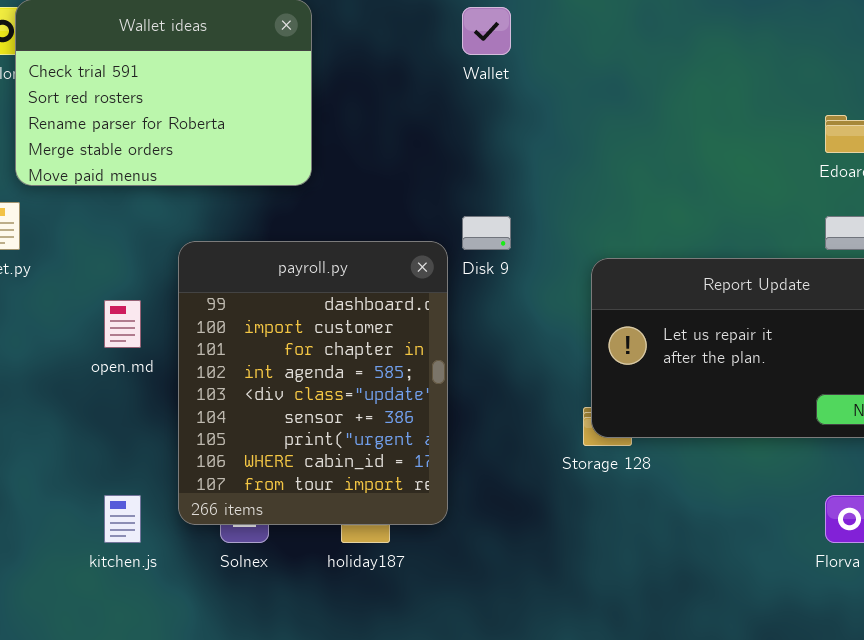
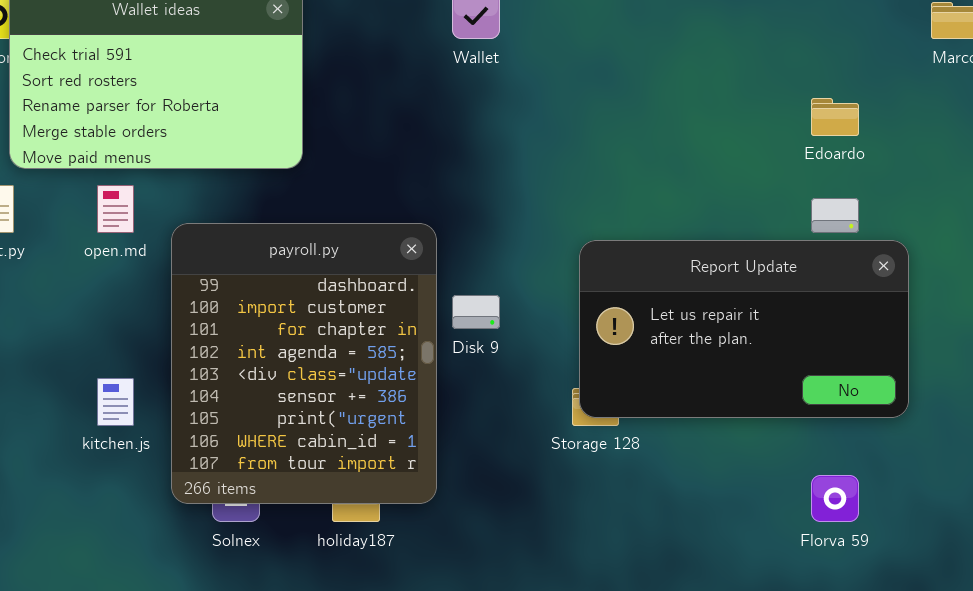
Disk 9: [462,216,511,250] -> [452,295,500,329], moved
open.md: [104,300,141,348] -> [97,185,134,233], moved
kitchen.js: [104,495,141,543] -> [97,378,134,426], moved

